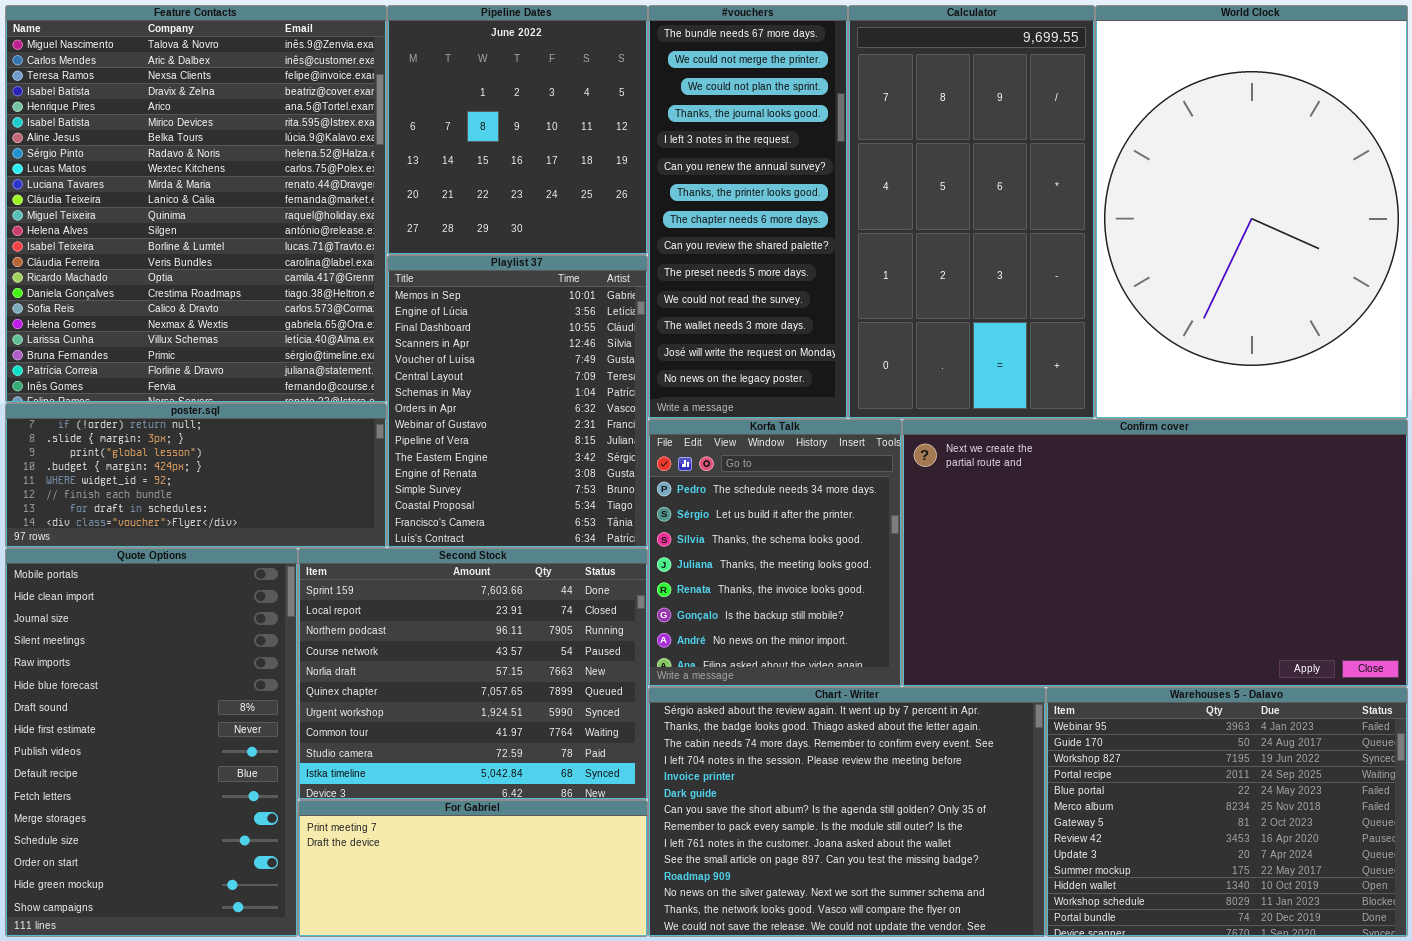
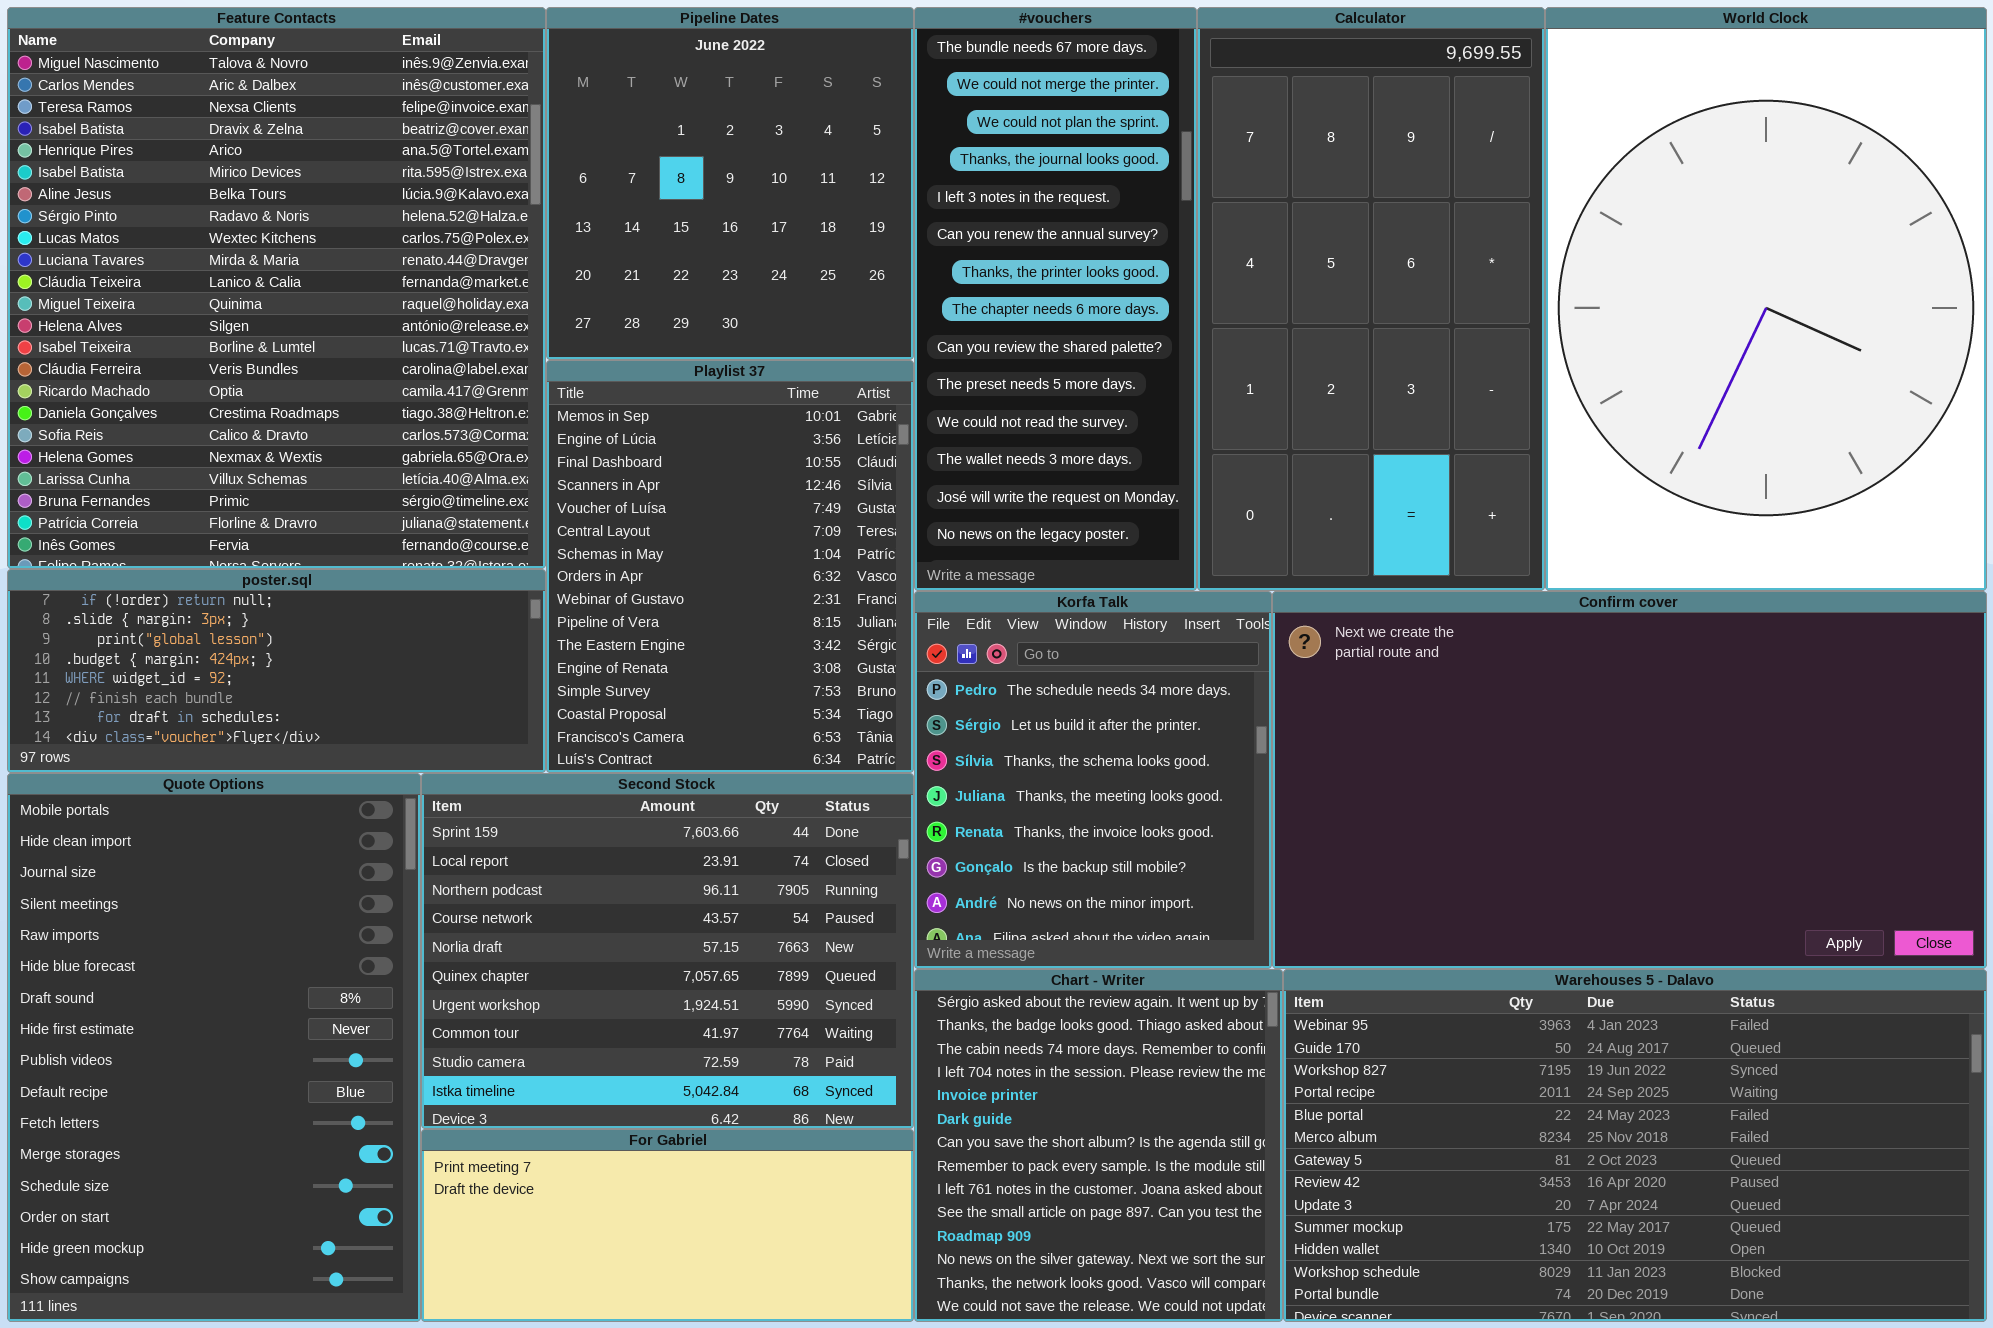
Chart - Writer: [648,687,1046,937] -> [914,969,1283,1322], resized
Warehouses 5 - Dalavo: [1046,687,1408,937] -> [1283,969,1987,1322], resized

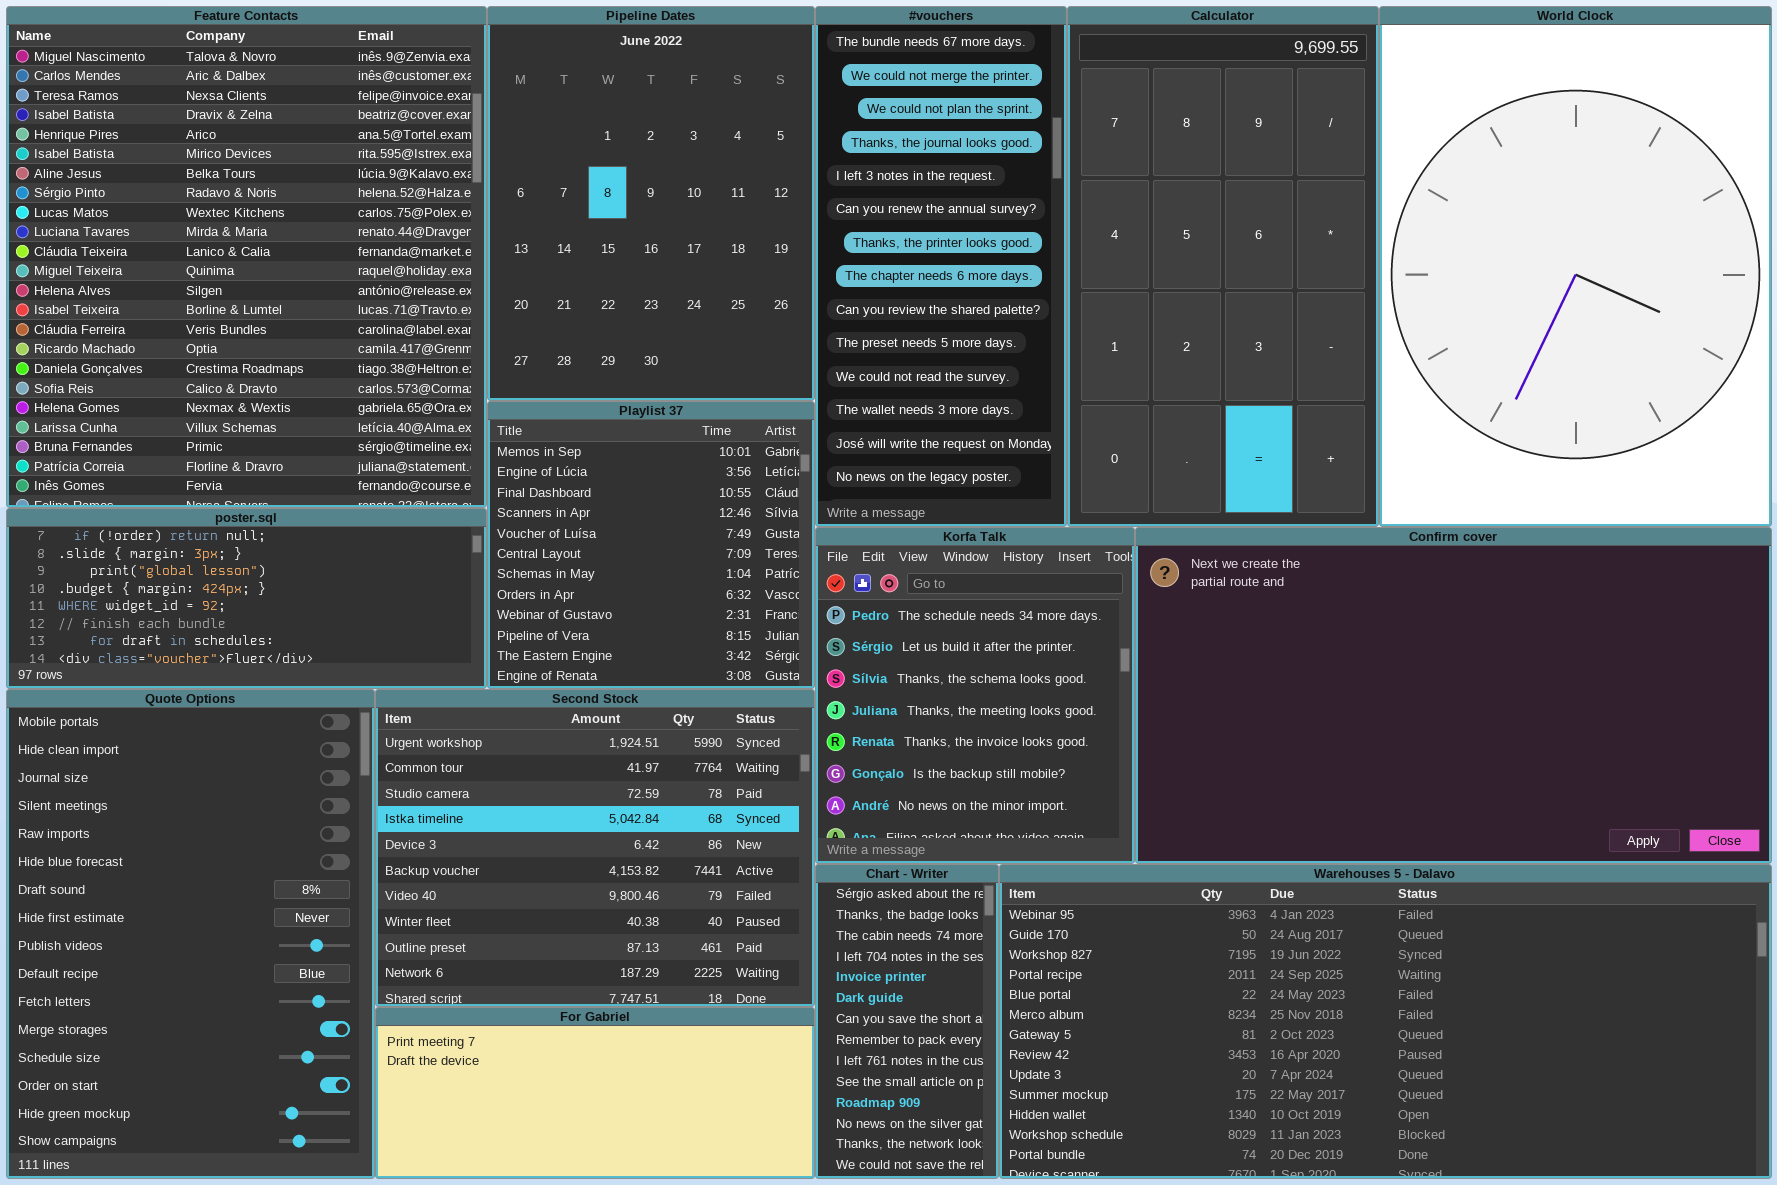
Pipeline Dates: [546,7,914,360] -> [487,6,815,401], resized
Playlist 37: [546,360,914,773] -> [487,401,815,689], resized
Second Stock: [421,773,914,1129] -> [375,689,815,1007], scrolled down 6 rows
Chart - Writer: [914,969,1283,1322] -> [815,864,999,1179], resized
Warehouses 5 - Dalavo: [1283,969,1987,1322] -> [999,864,1772,1179], resized

